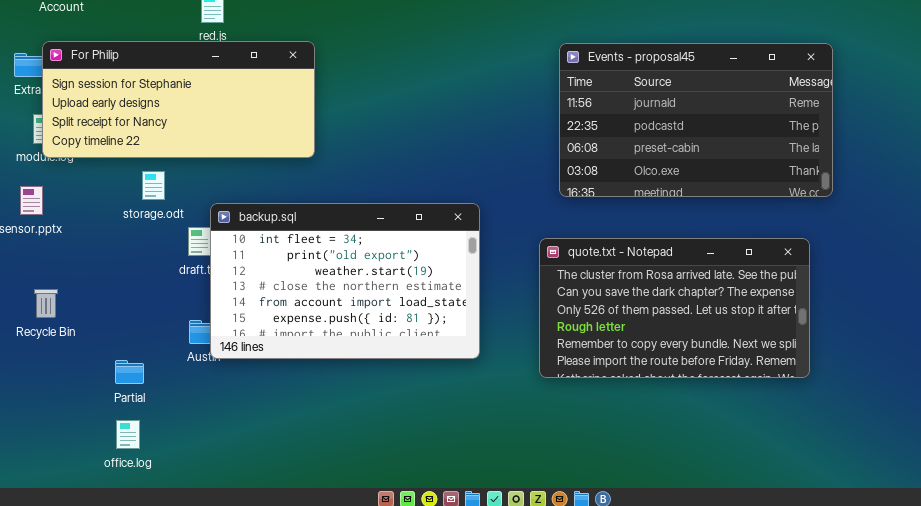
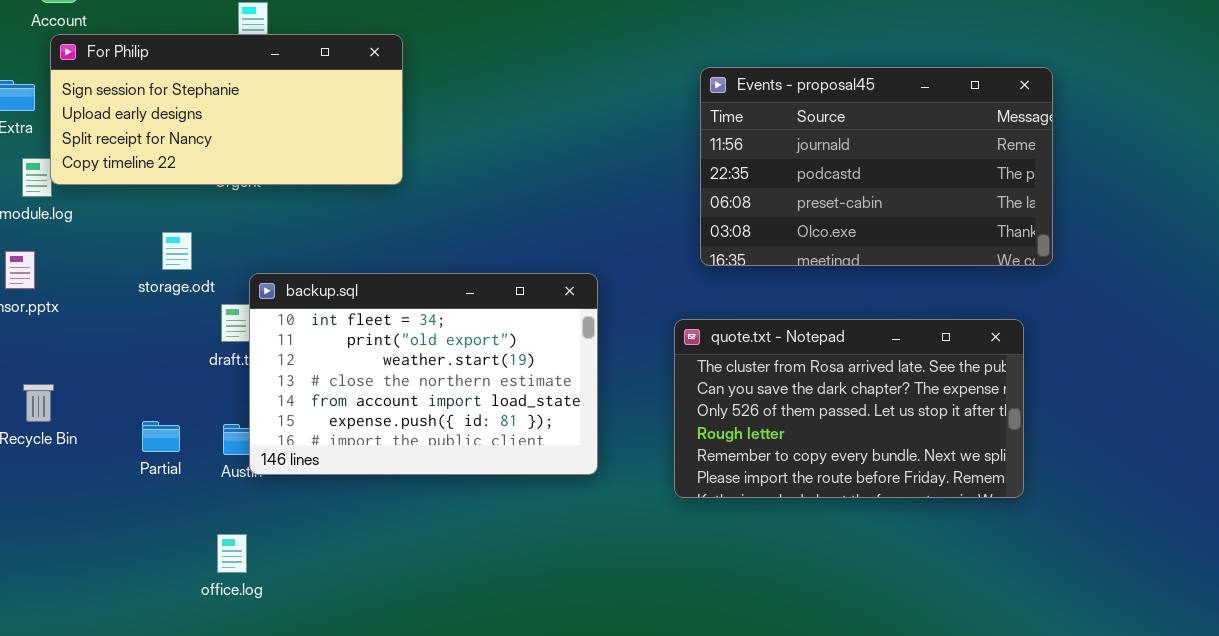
For Philip: [42,41,315,158] -> [50,34,403,185], moved
Partial: [115,360,144,384] -> [142,421,180,452], moved
office.log: [116,420,140,449] -> [217,534,247,573], moved

